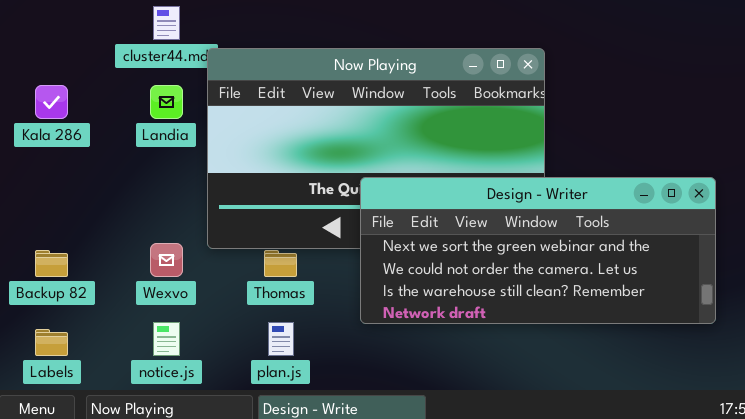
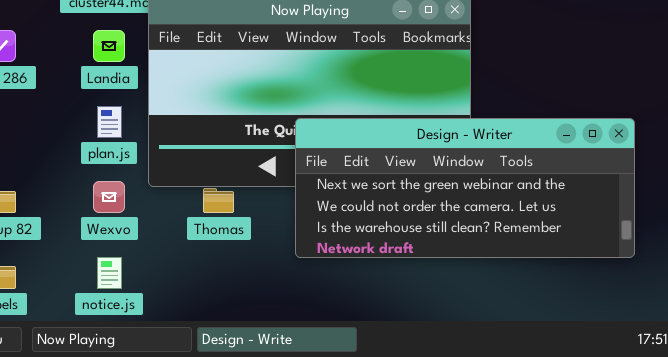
plan.js: [268,322,294,356] -> [97,106,122,138], moved

